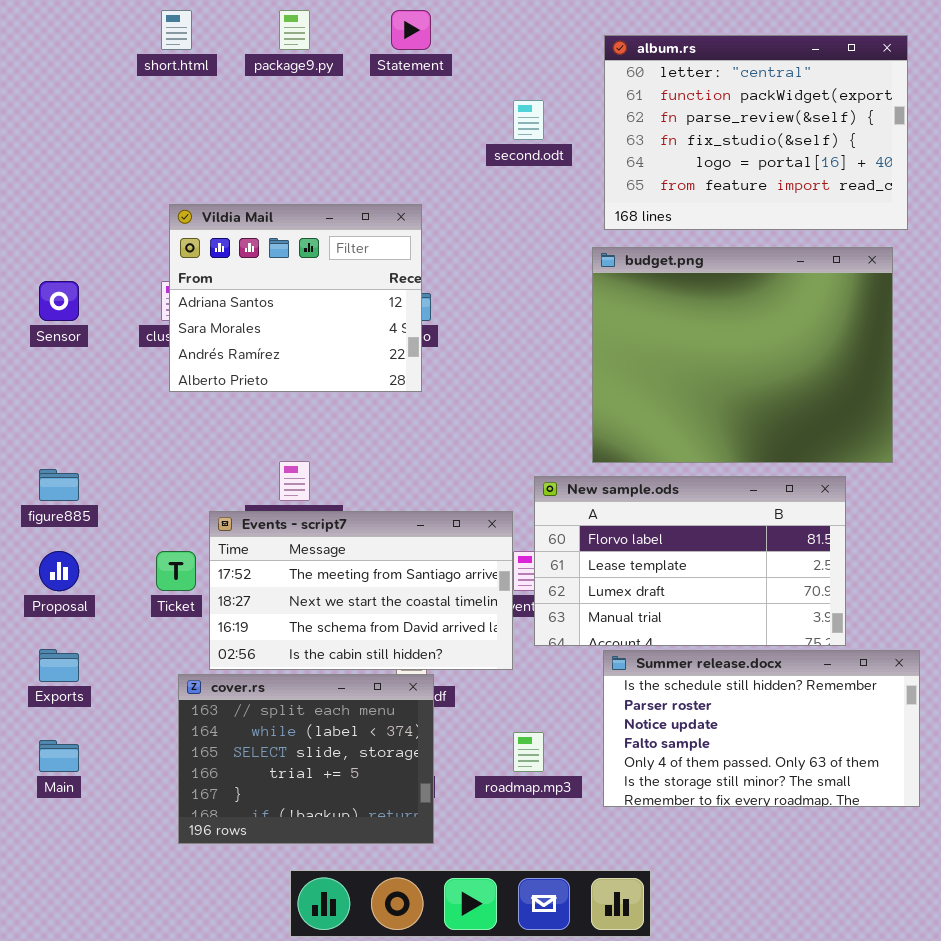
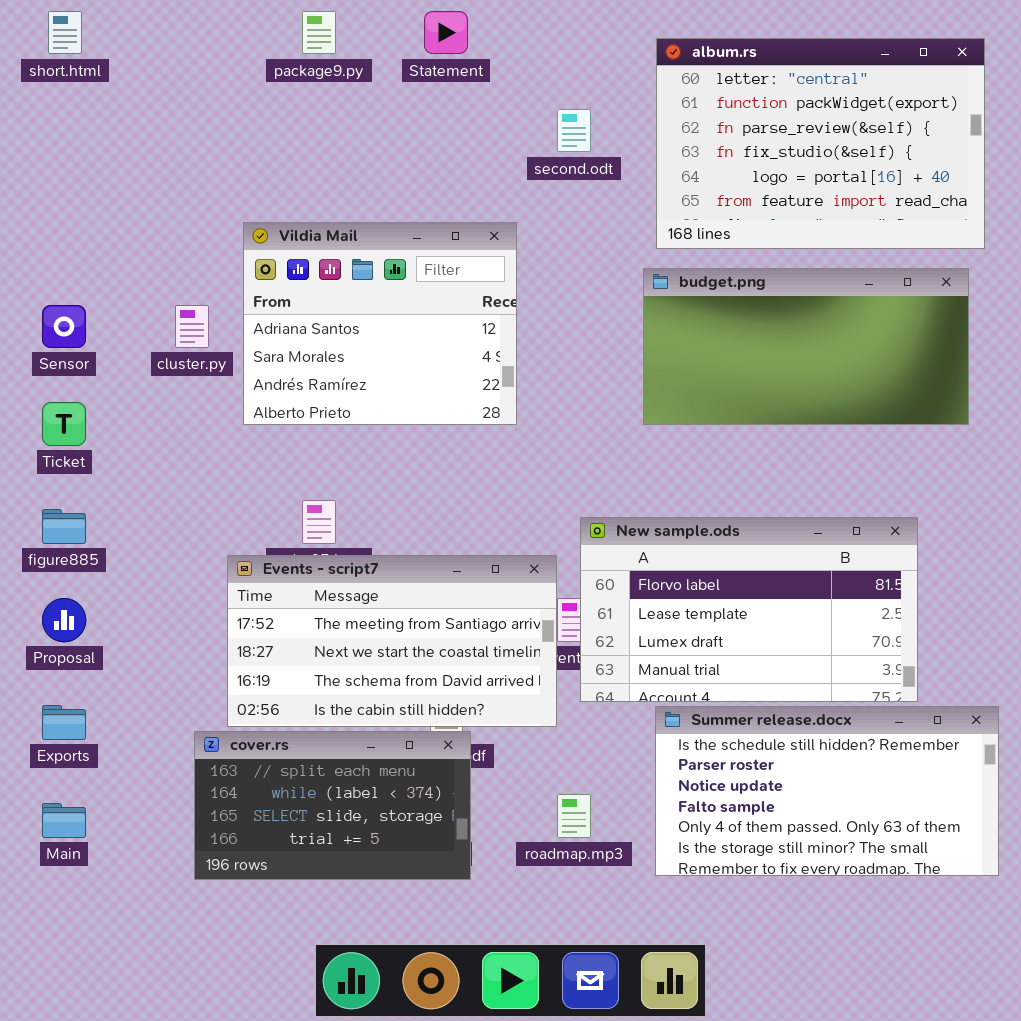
short.html: [161,10,192,50] -> [48,11,82,54], moved
Vildia Mail: [169,204,422,392] -> [243,222,517,425], moved
budget.png: [592,247,893,463] -> [643,268,969,425], resized
Ticket: [156,551,196,591] -> [42,402,86,446], moved
cover.rs: [178,674,434,844] -> [194,731,471,880], resized

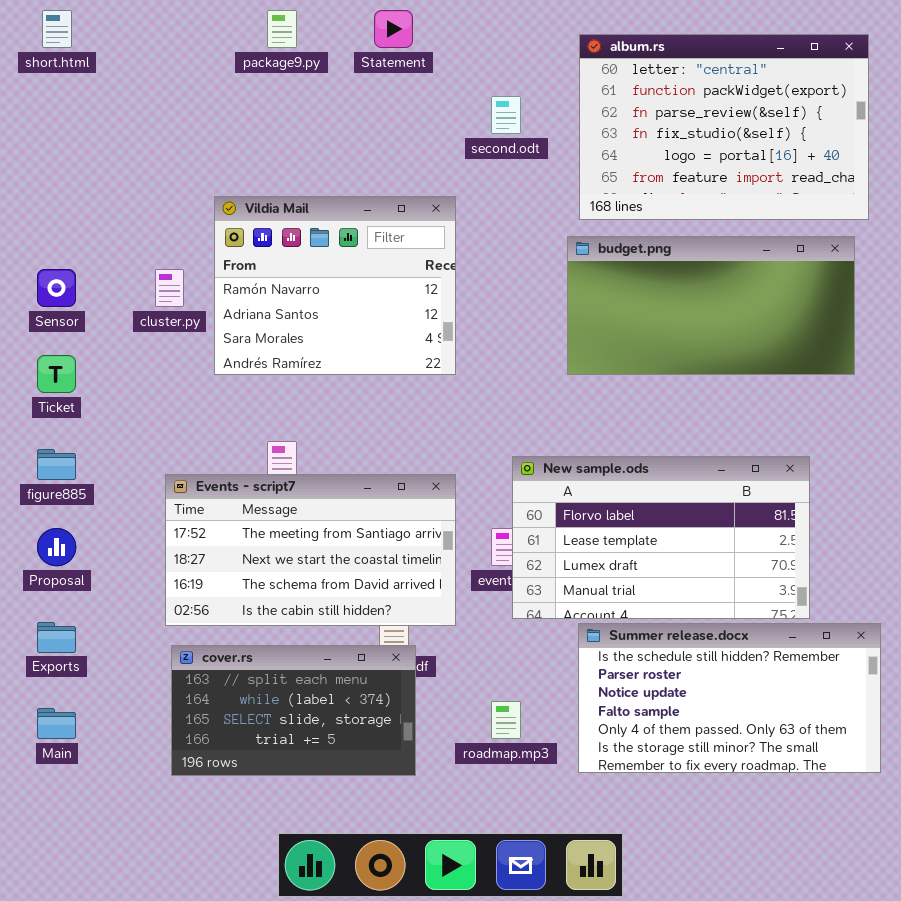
Vildia Mail: [243,222,517,425] -> [214,196,456,375], scrolled up 1 row
Events - script7: [227,555,557,727] -> [165,474,456,626], moved

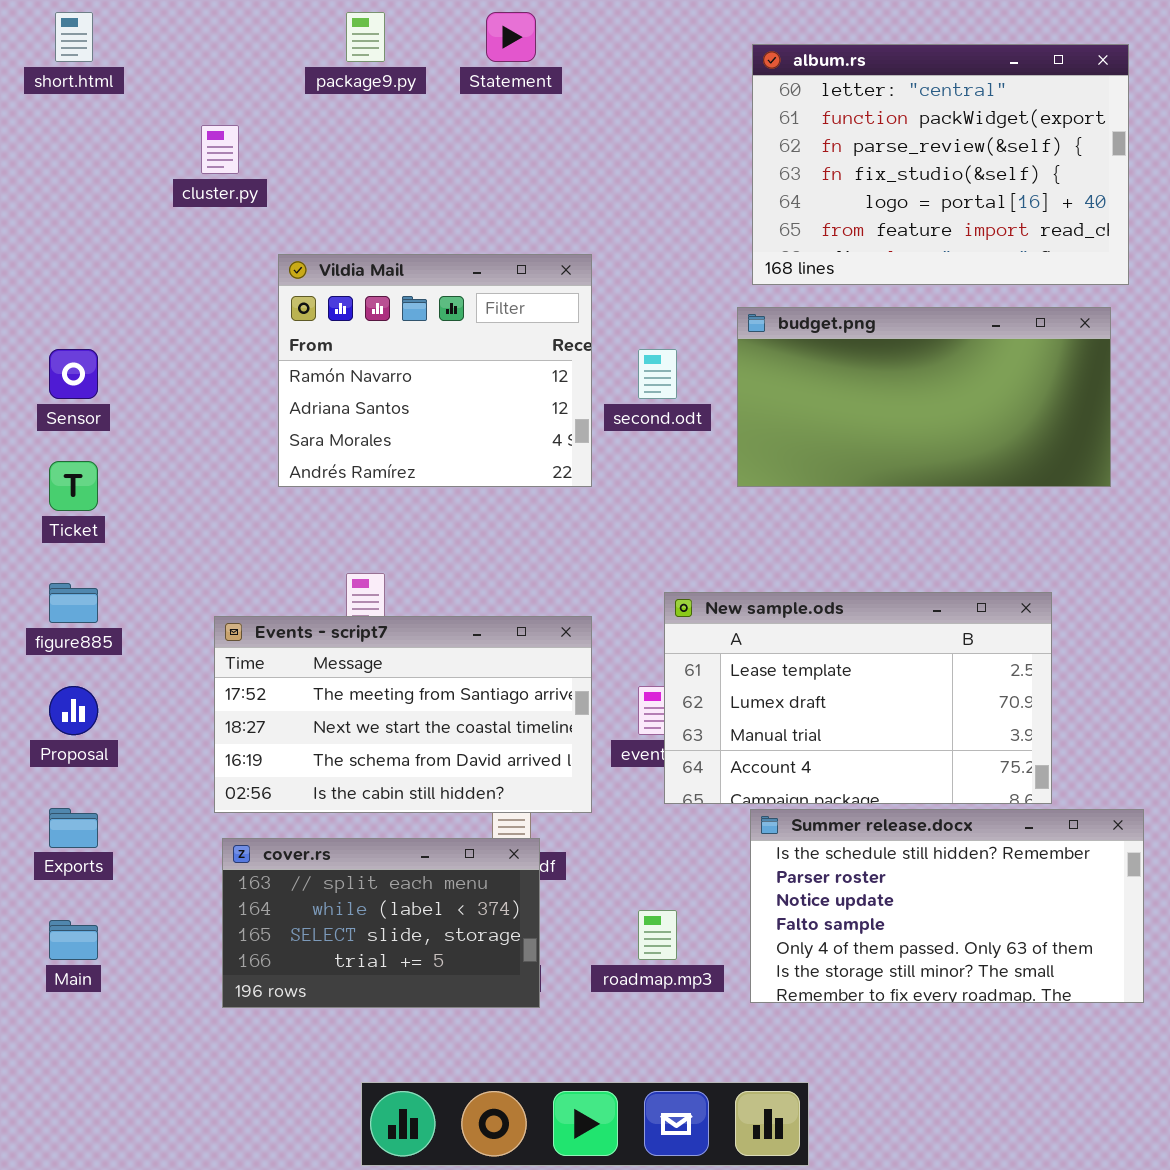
second.odt: [491,96,521,134] -> [638,349,677,399], moved
cluster.py: [155,269,184,307] -> [201,125,239,174], moved
New sample.ods: [512,456,810,619] -> [664,592,1052,804], scrolled down 1 row

